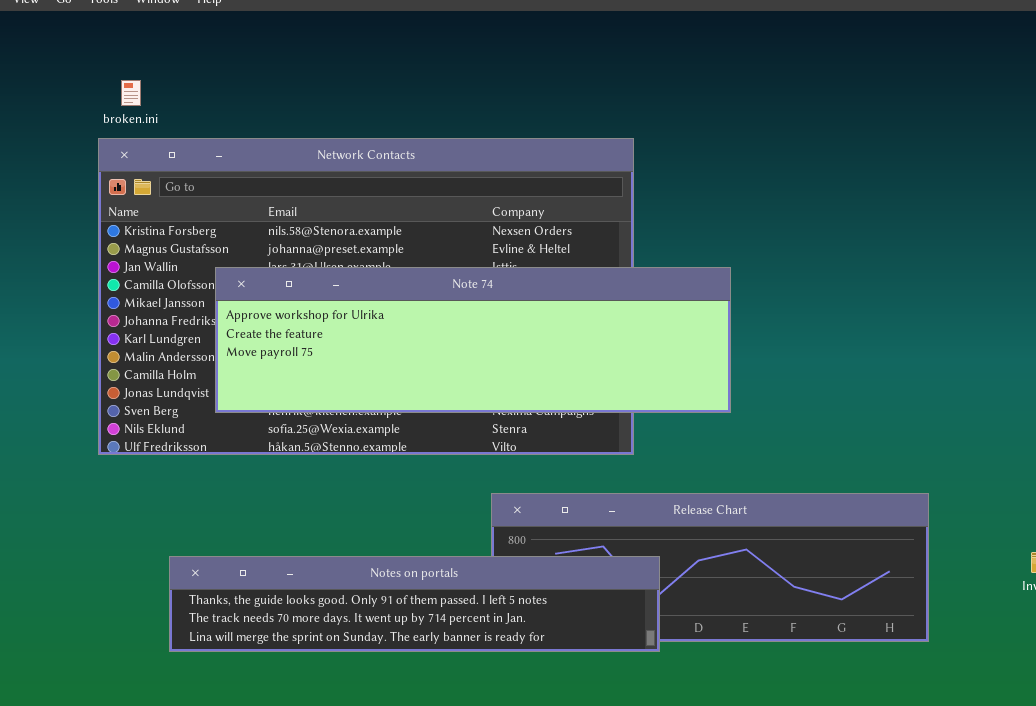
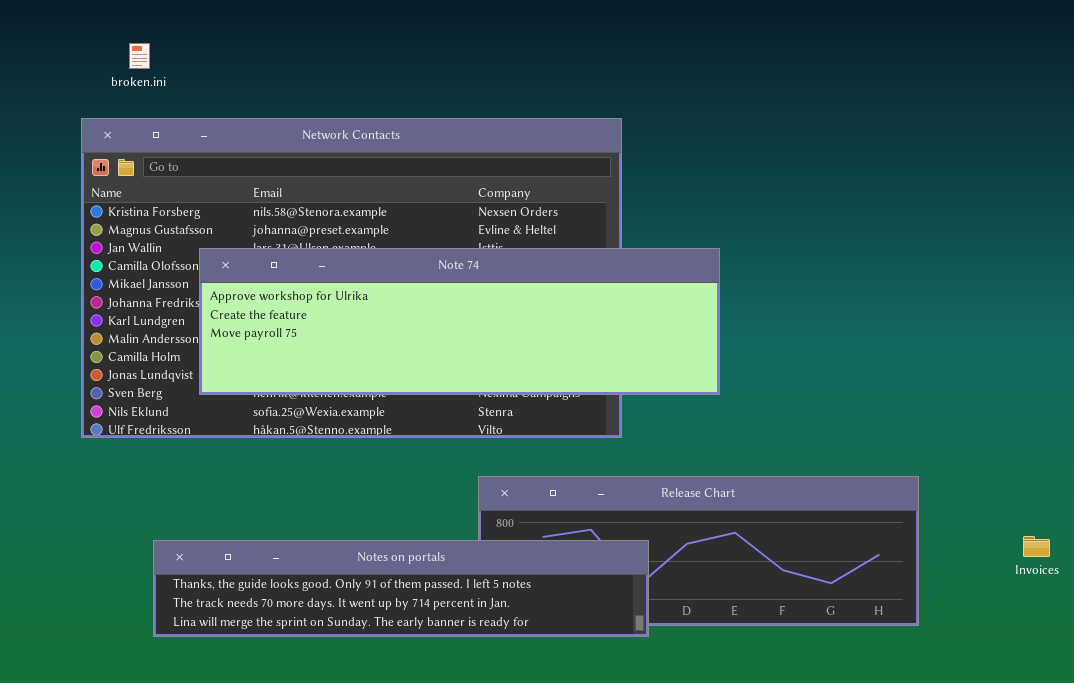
broken.ini: [121,80,141,106] -> [129,43,150,69], moved

